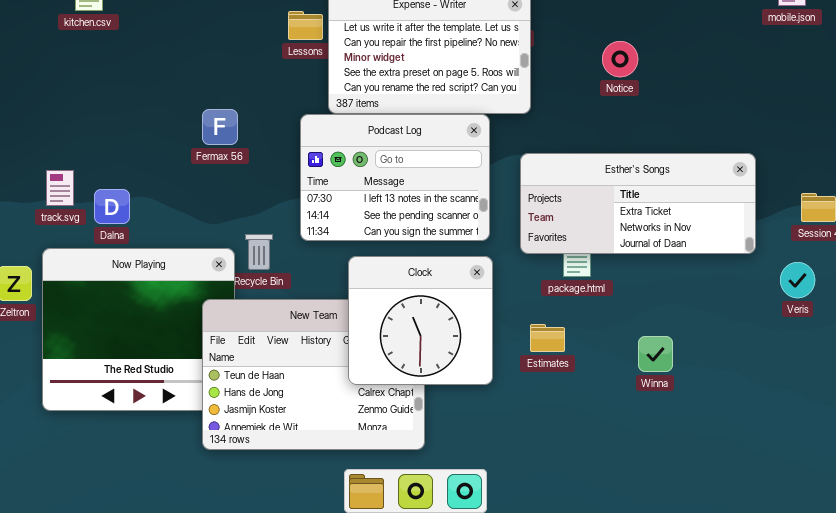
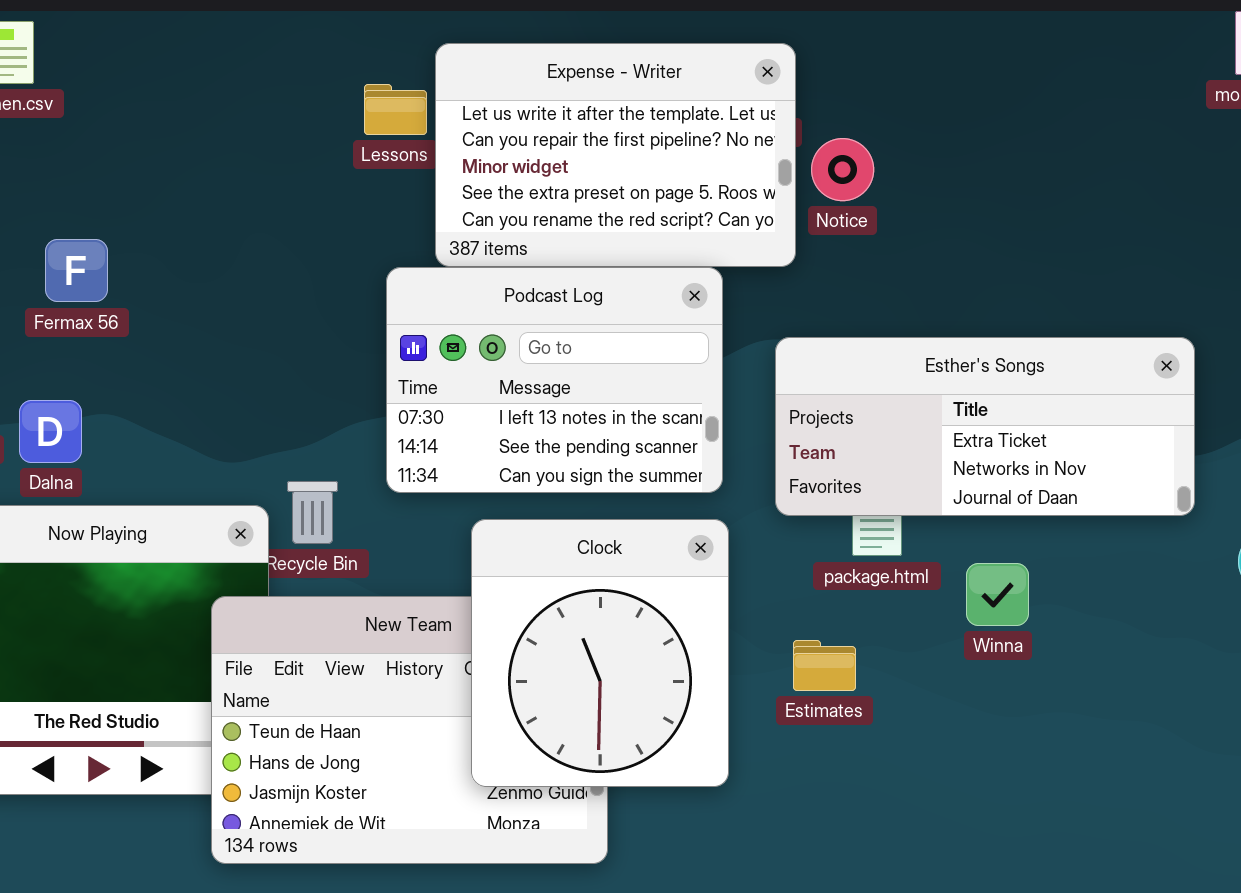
Notice: [602,41,638,77] -> [811,138,874,201], moved
Fermax 56: [202,109,238,145] -> [45,239,108,302], moved
Clock: [348,256,493,385] -> [471,519,729,787], resized
Winna: [638,336,673,372] -> [966,563,1029,626], moved

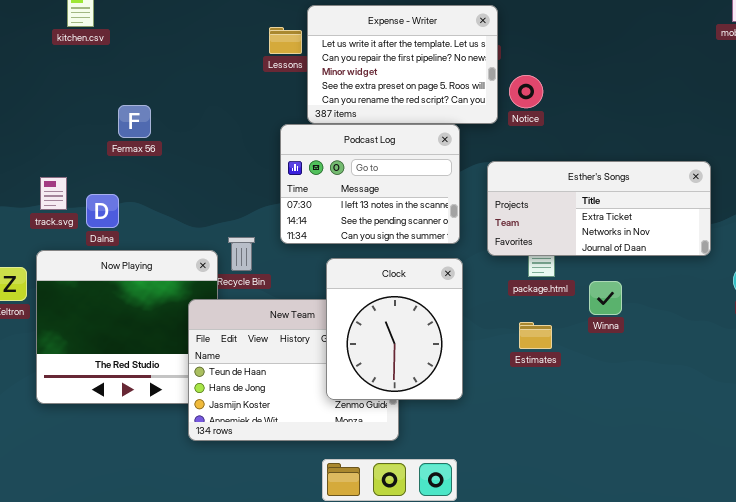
Notice: [811,138,874,201] -> [509,75,543,108], moved
Fermax 56: [45,239,108,302] -> [118,105,151,138], moved
Estimates: [793,640,856,691] -> [519,322,552,349], moved

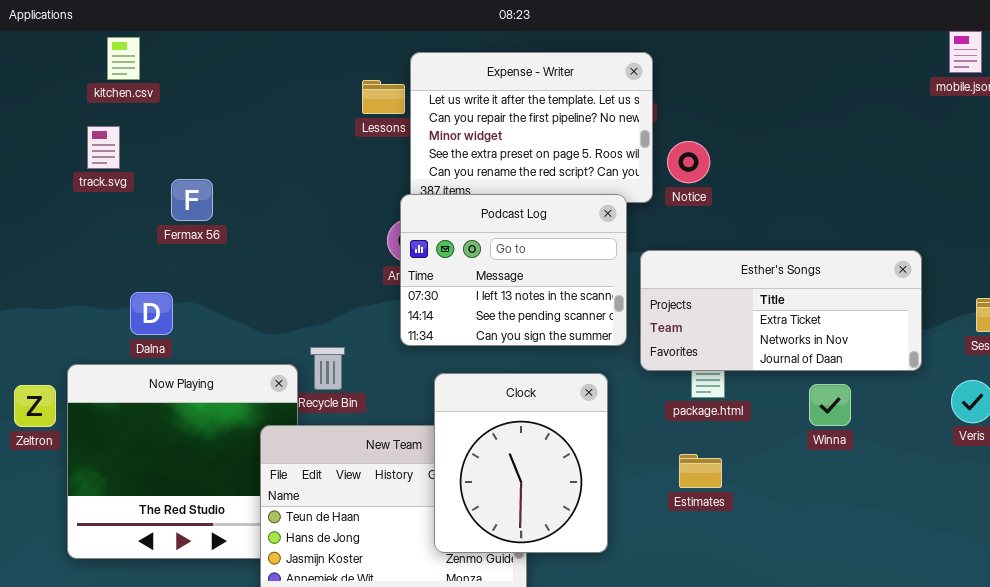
Podcast Log: [280,124,460,244] -> [400,194,627,346], moved
track.svg: [40,177,67,210] -> [87,126,120,169], moved
Winna: [589,281,622,315] -> [809,384,851,426], moved

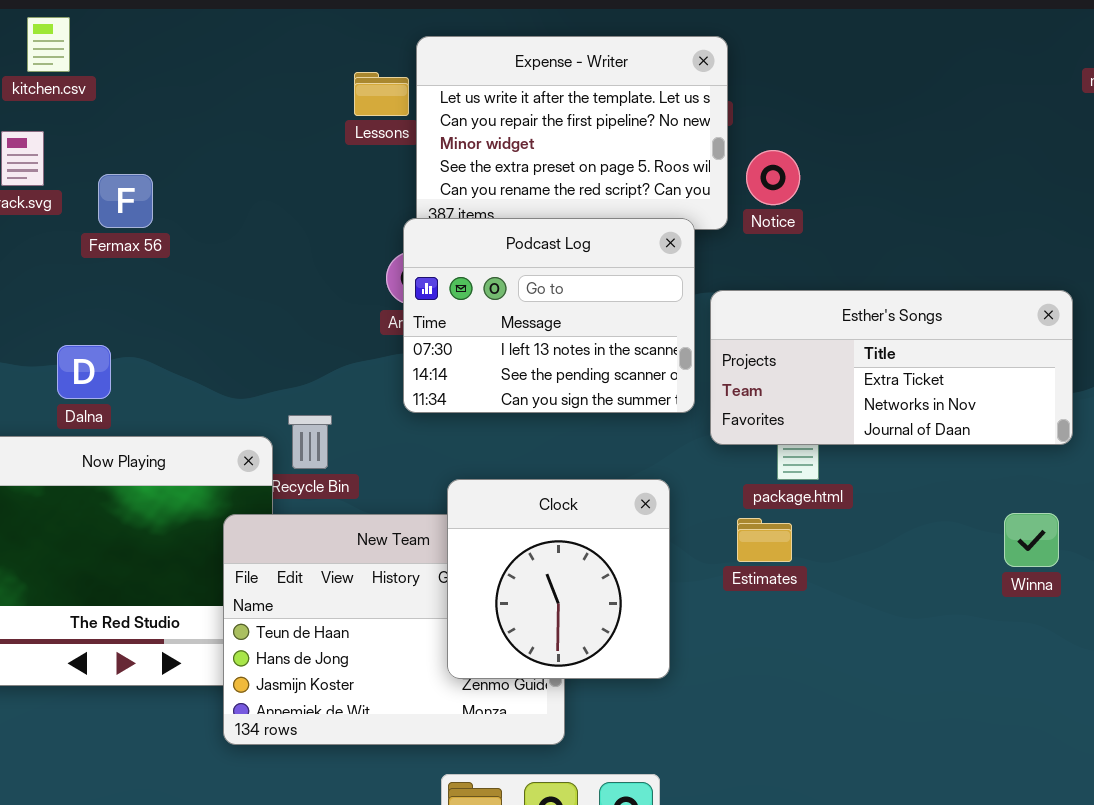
Fermax 56: [171,179,213,221] -> [98,174,153,228], moved
Clock: [434,373,608,553] -> [447,479,670,679], resized
Winna: [809,384,851,426] -> [1004,513,1059,567], moved
Estimates: [679,454,722,488] -> [737,518,792,562], moved

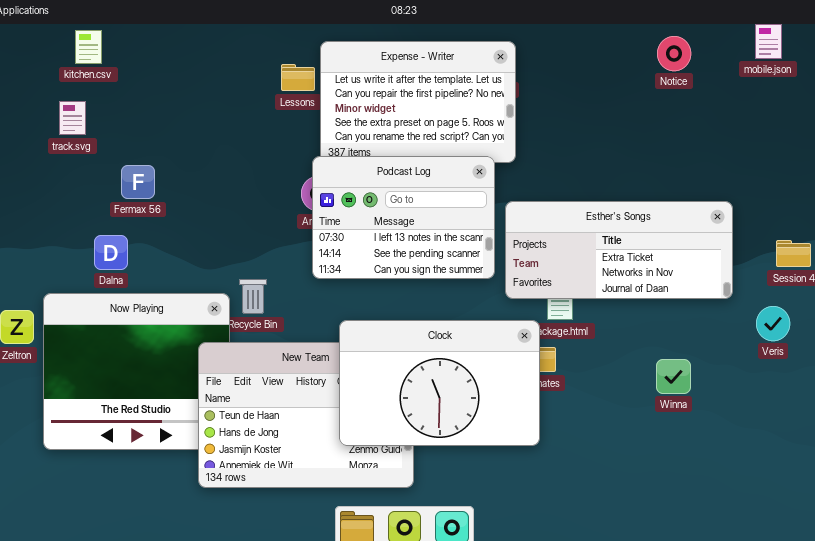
Notice: [746,150,800,205] -> [657,36,691,71], moved
Fermax 56: [98,174,153,228] -> [121,165,155,199], moved
Clock: [447,479,670,679] -> [339,320,540,446], resized
Winna: [1004,513,1059,567] -> [656,359,691,394], moved

